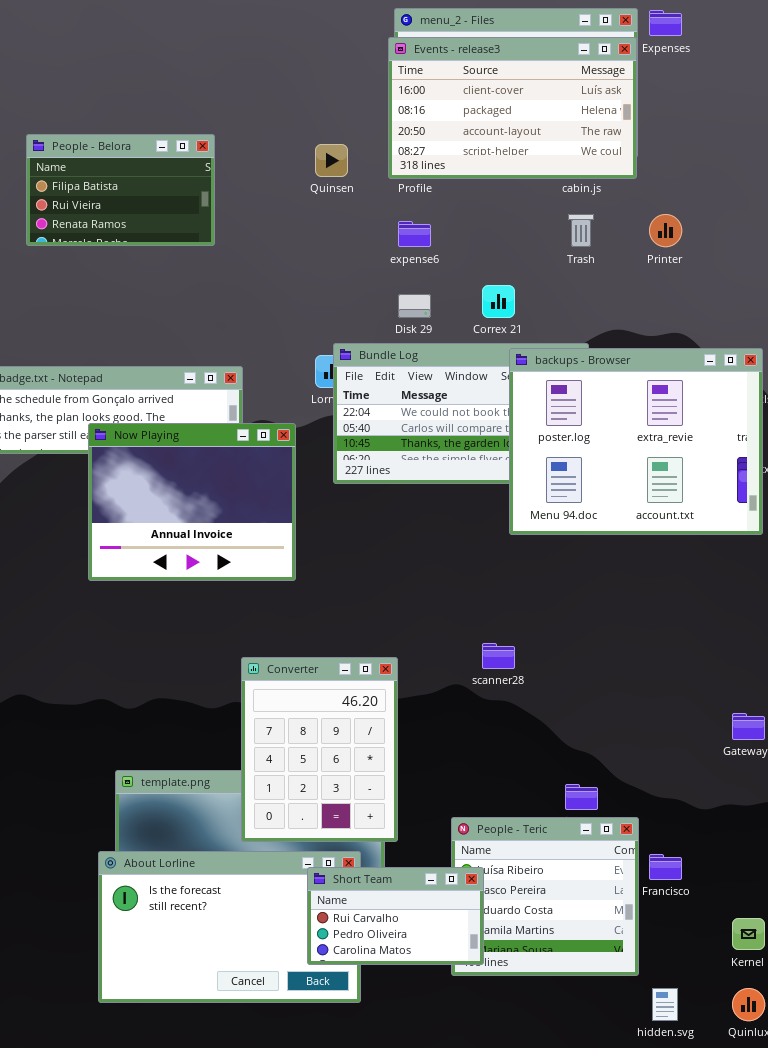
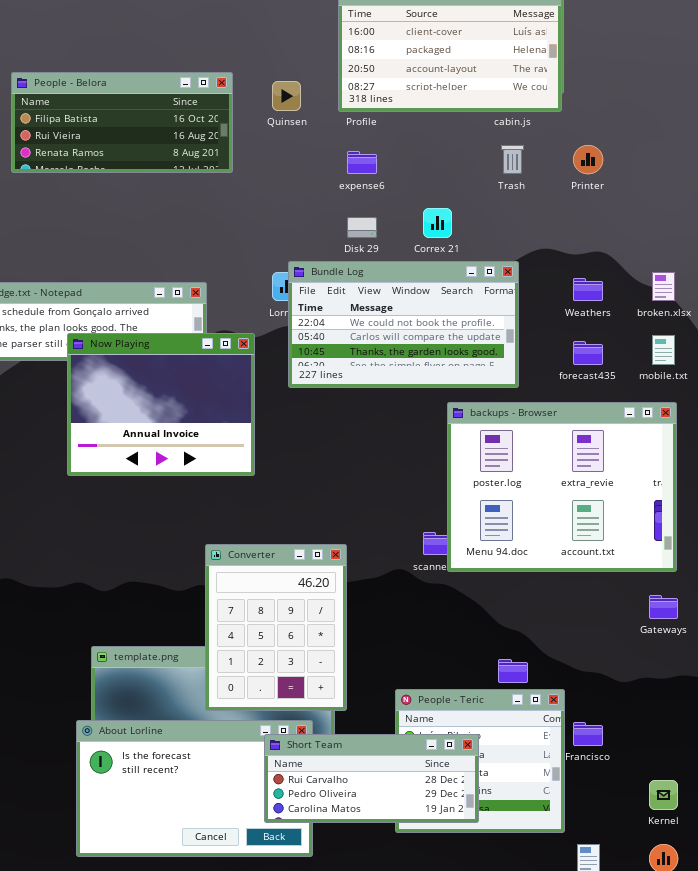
People - Belora: [26,134,215,246] -> [11,72,233,173], resized
backups - Browser: [509,348,763,535] -> [447,402,677,572], moved
Short Team: [307,867,484,965] -> [264,734,479,823], resized

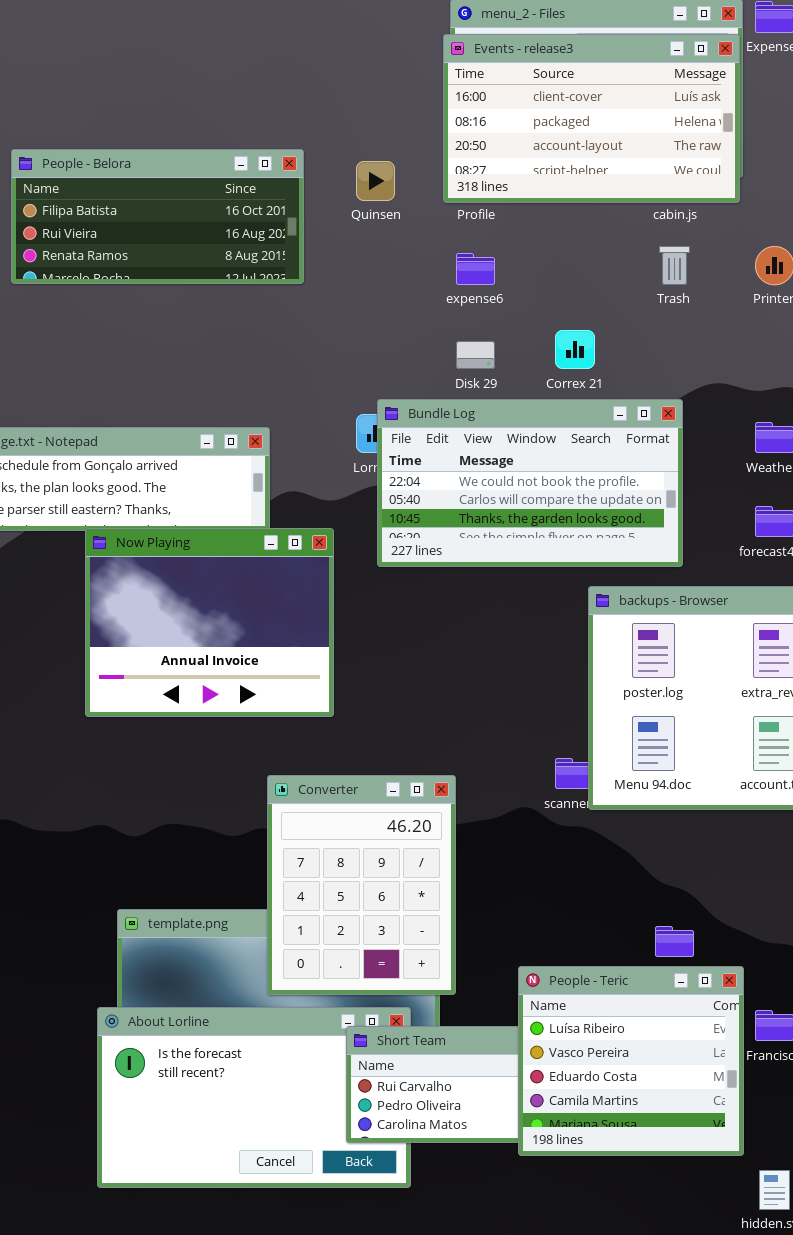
Now Playing: [67,333,255,476] -> [85,528,334,717], moved
People - Teric: [395,689,565,833] -> [518,966,744,1156], raised

